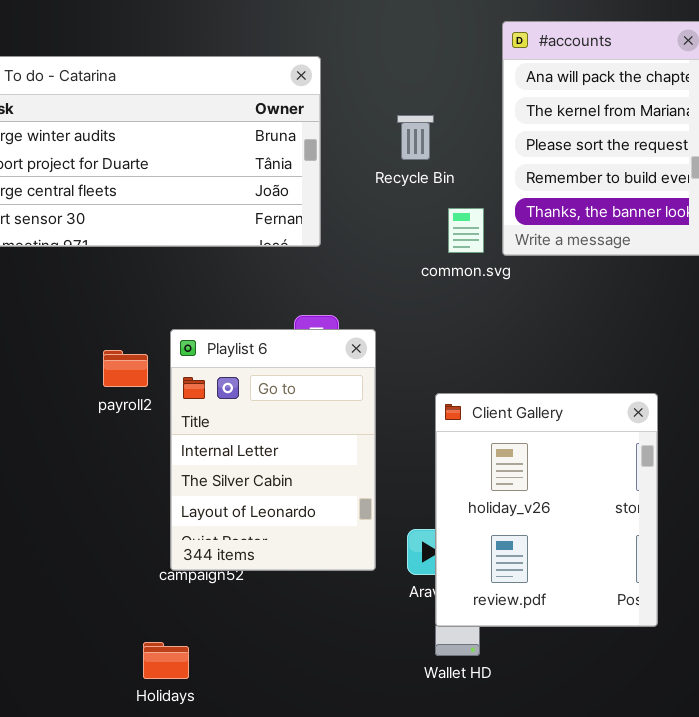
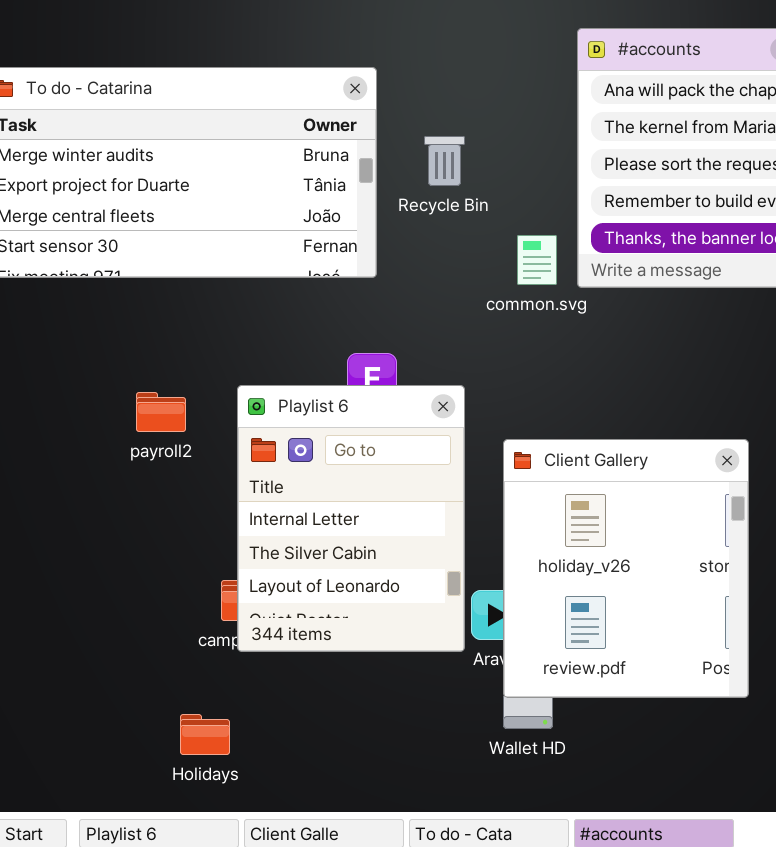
Recycle Bin: [397,115,434,160] -> [424,136,465,186], moved
Playlist 6: [170,329,376,571] -> [237,385,465,652], moved

